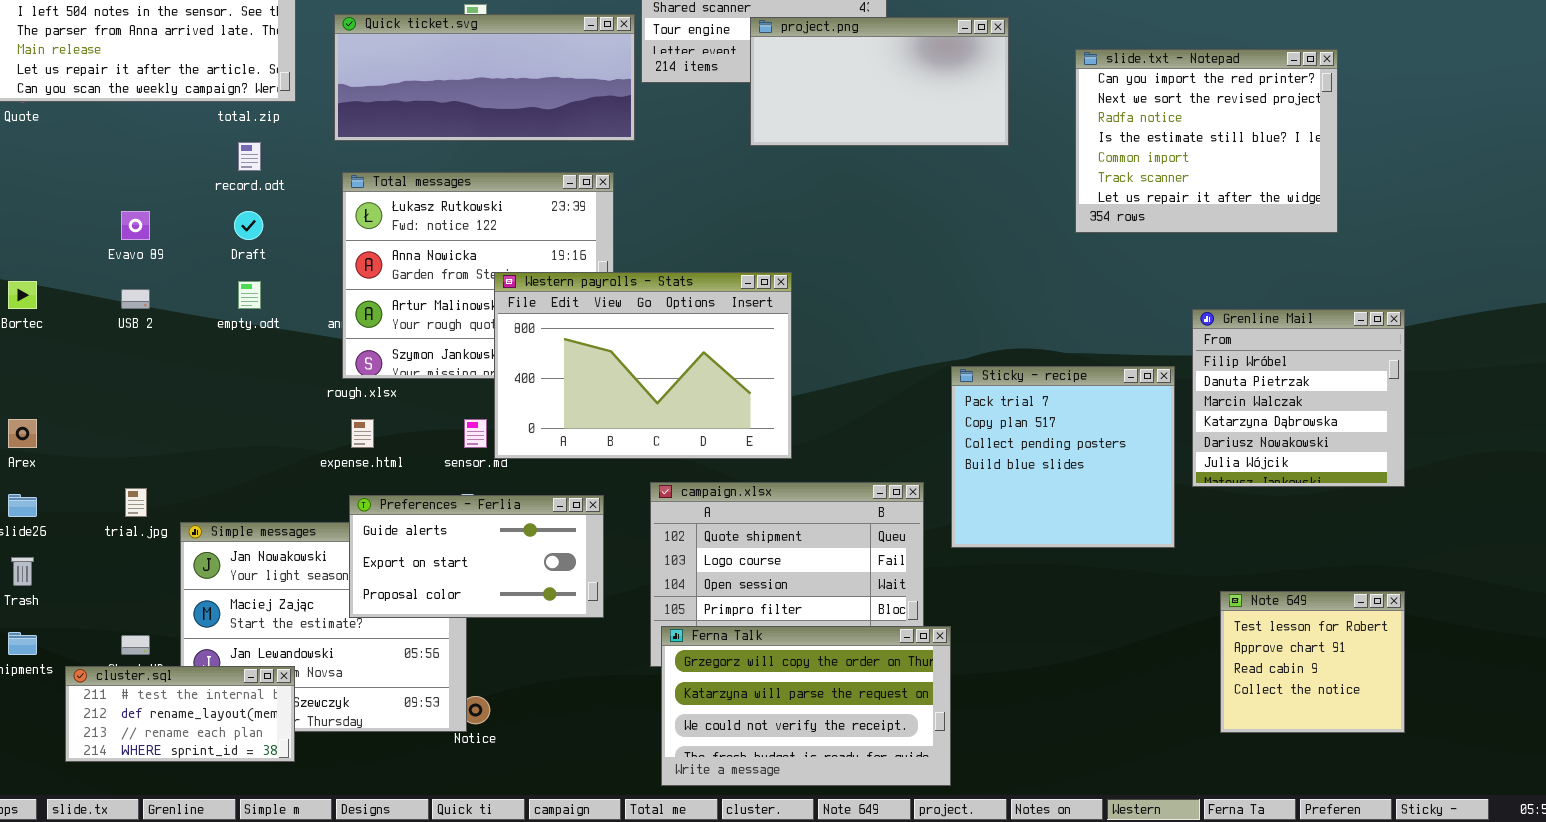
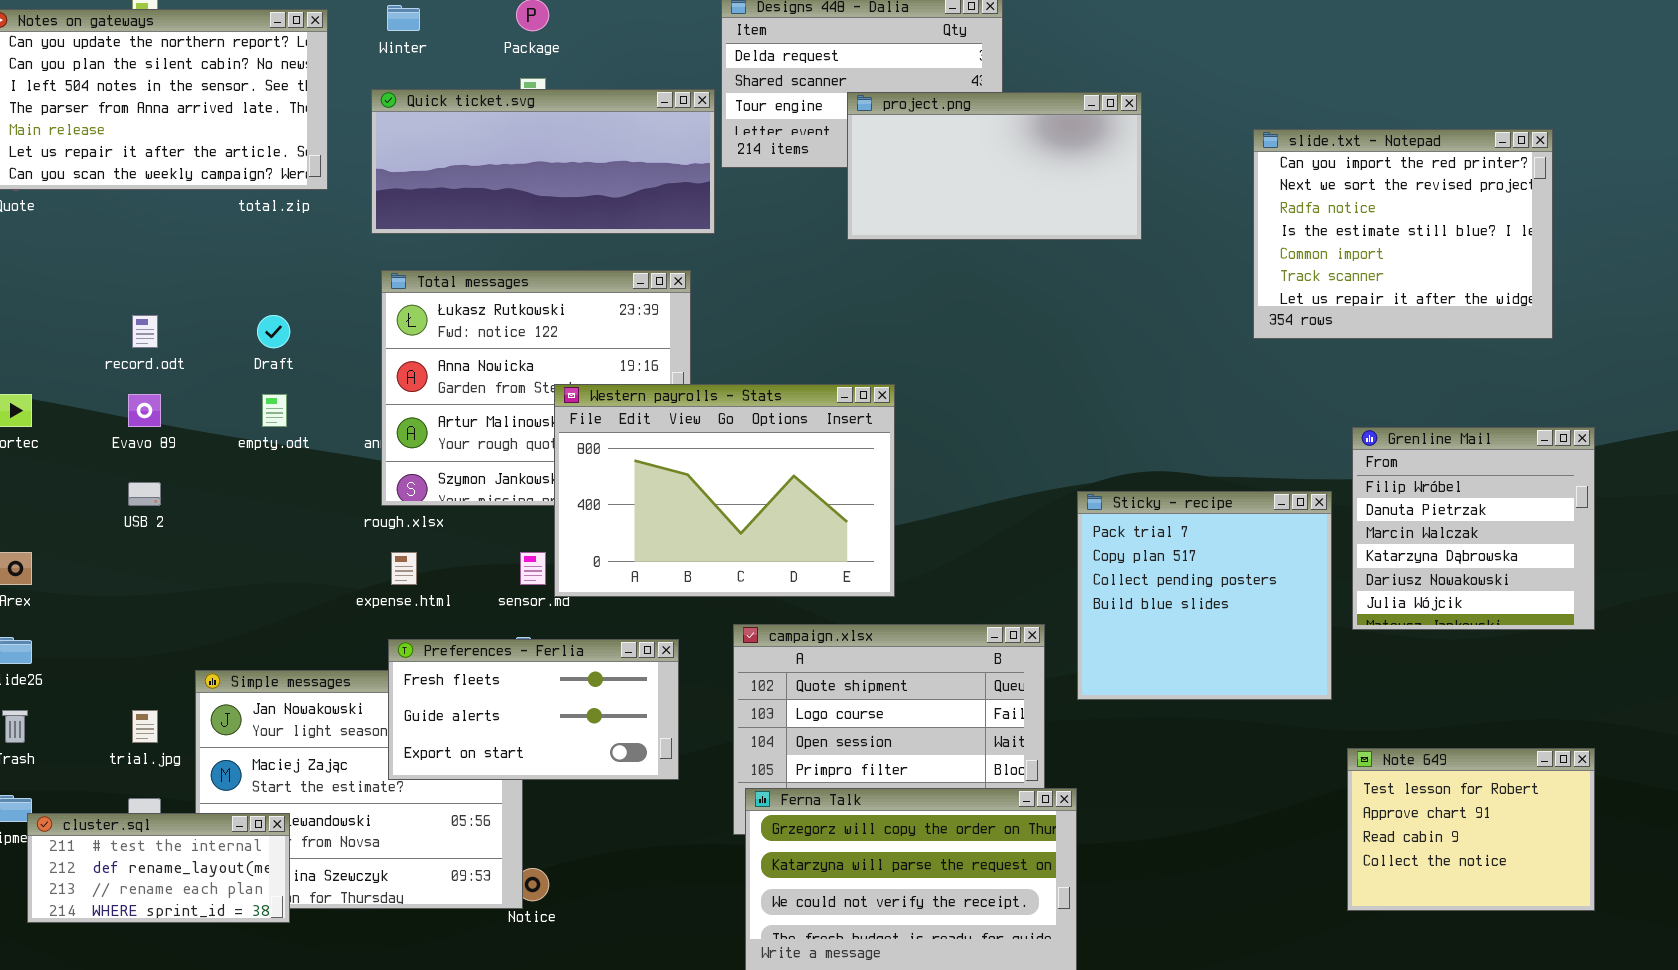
slide.txt - Notepad: [1075,49,1338,233] -> [1253,129,1553,339], moved
record.odt: [238,142,261,171] -> [132,315,158,348], moved
Evavo 89: [121,211,150,240] -> [128,394,161,427], moved
USB 2: [121,289,150,309] -> [128,482,161,506], moved
trial.jpg: [125,488,147,517] -> [132,710,158,743], moved
Preferences - Ferlia: [349,495,604,618] -> [388,639,679,780], scrolled up 1 row
Note 649: [1220,591,1405,733] -> [1347,748,1595,911], resized
cluster.sql: [65,666,295,762] -> [27,813,290,923], moved

